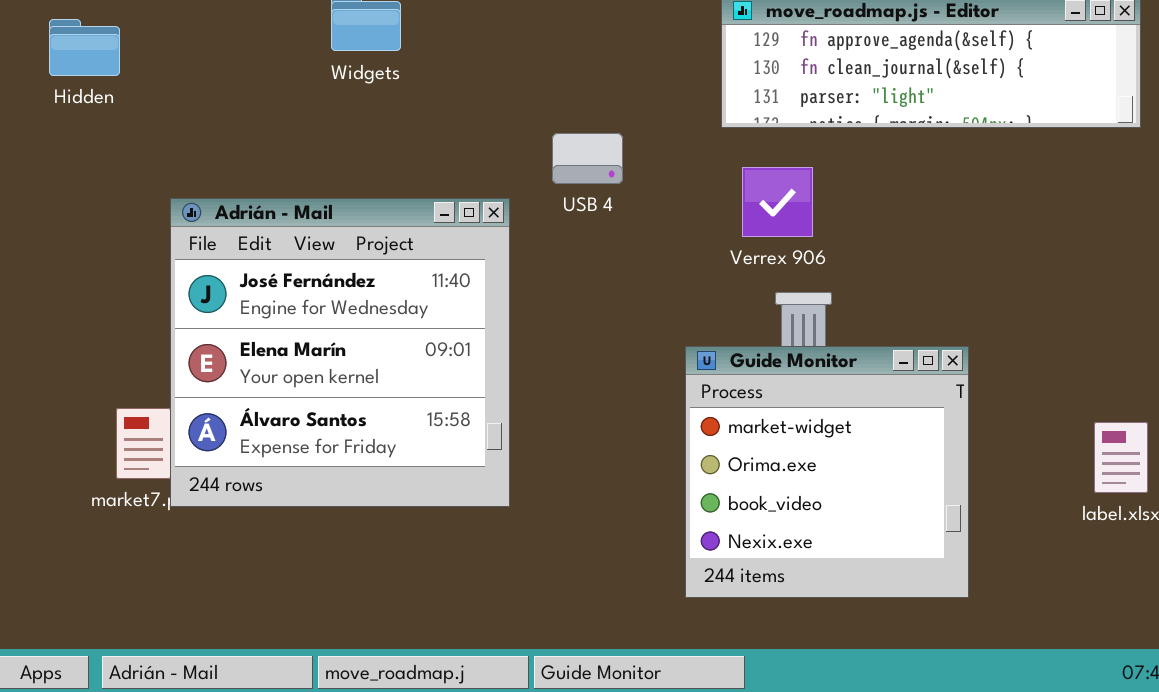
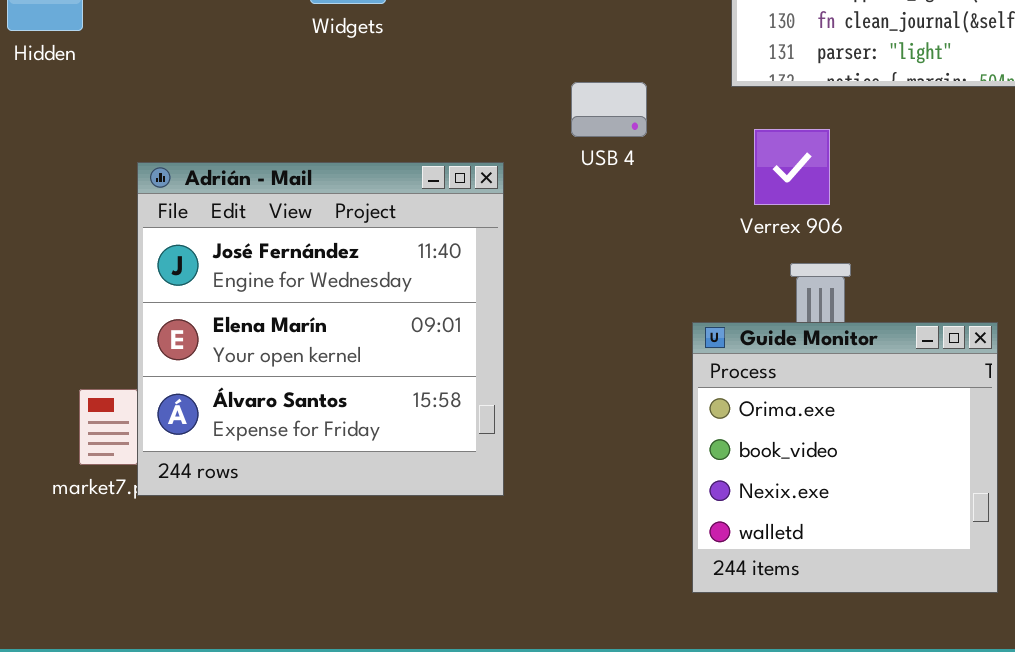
USB 4: [552,133,623,184] -> [571,82,647,137], moved
Guide Monitor: [685,346,969,598] -> [692,322,998,593], scrolled down 1 row

